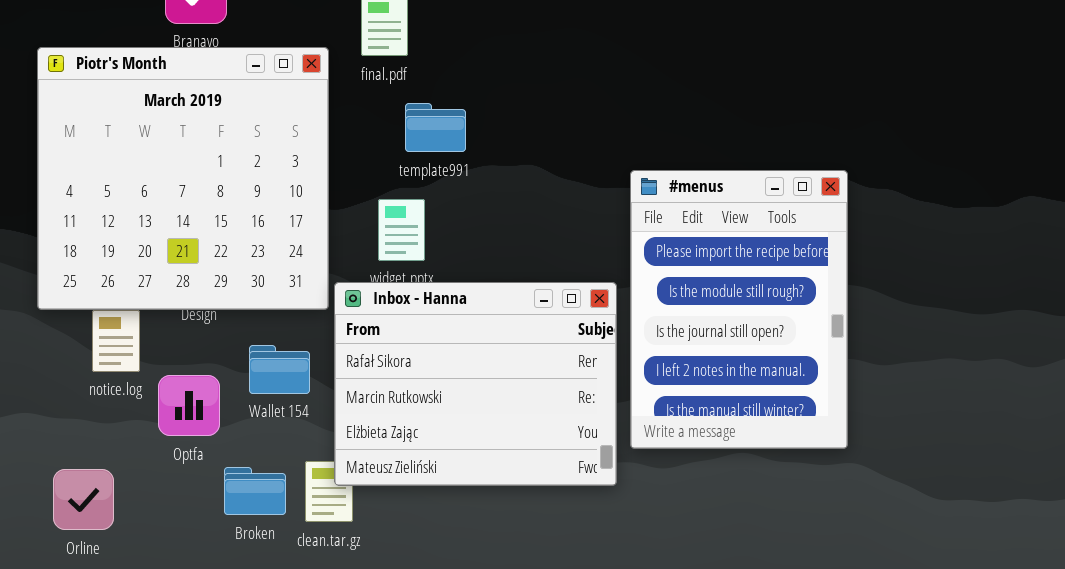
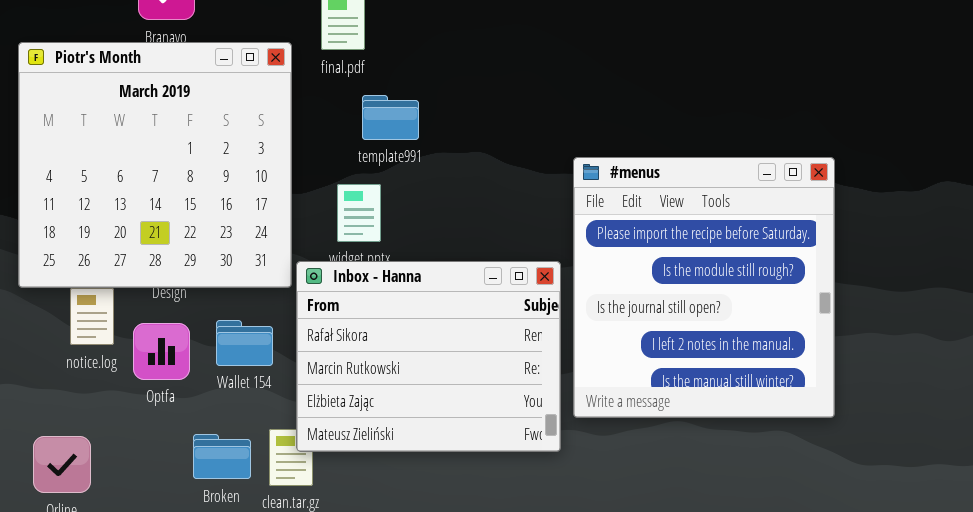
#menus: [630,170,848,449] -> [573,157,835,418], resized
Optfa: [158,375,220,436] -> [133,323,190,380], moved

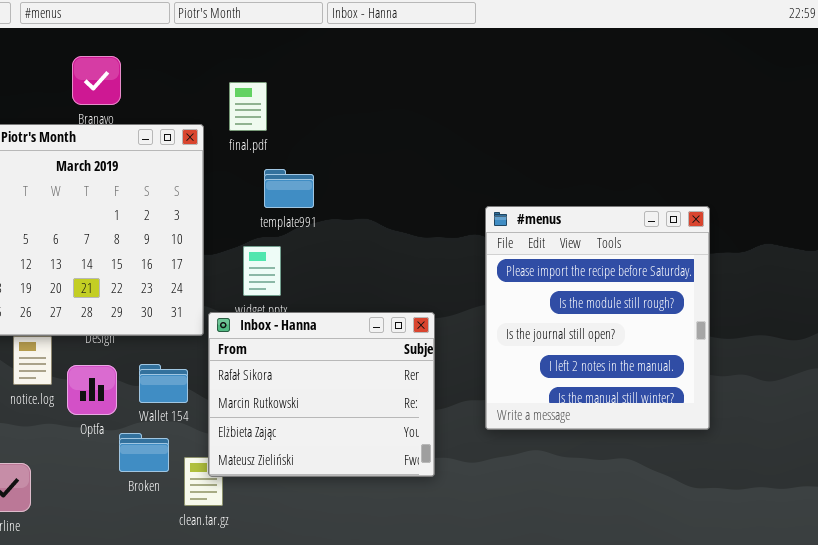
#menus: [573,157,835,418] -> [485,206,710,430], moved
Broken: [193,434,251,479] -> [119,433,169,472], moved

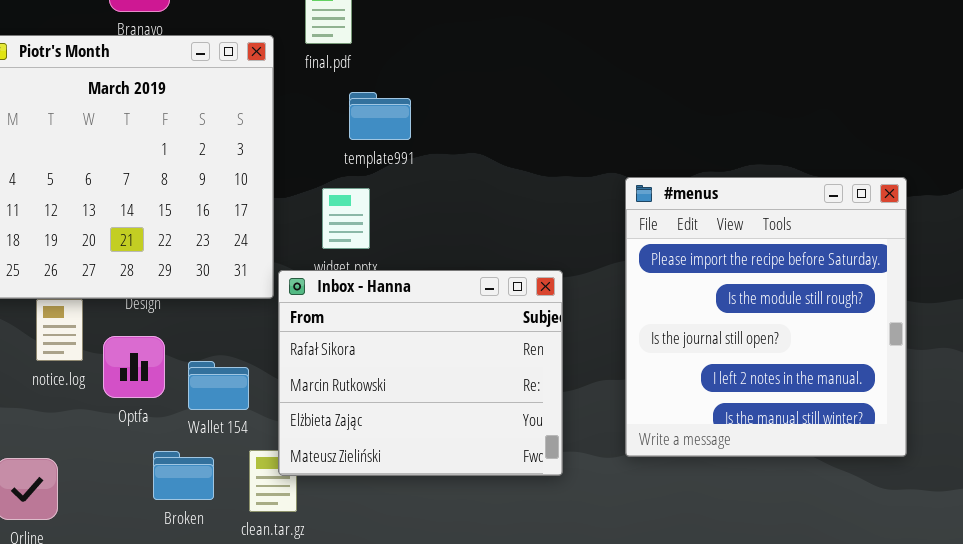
#menus: [485,206,710,430] -> [625,177,907,457], moved
Wallet 154: [139,364,188,403] -> [188,361,249,410], moved
Broken: [119,433,169,472] -> [153,451,214,500], moved

